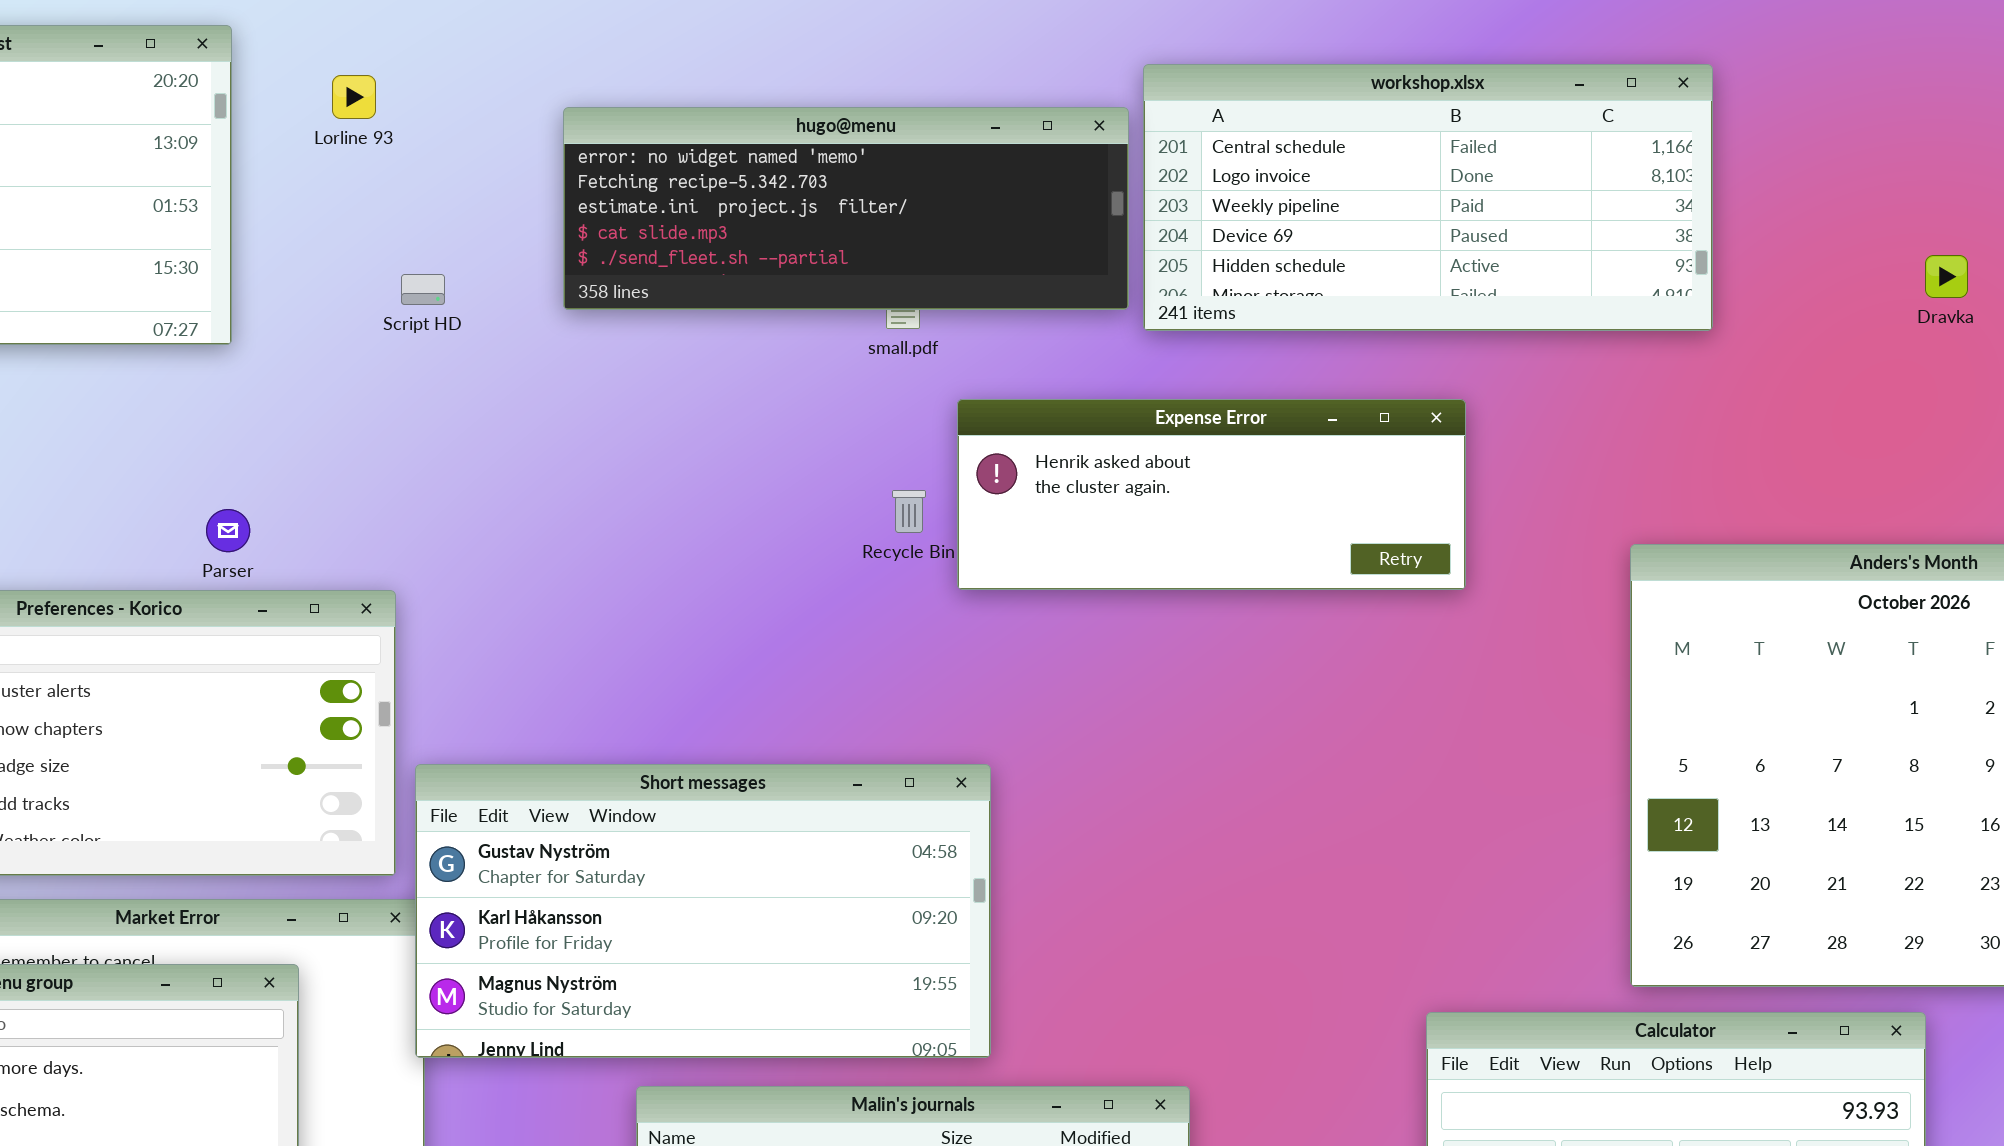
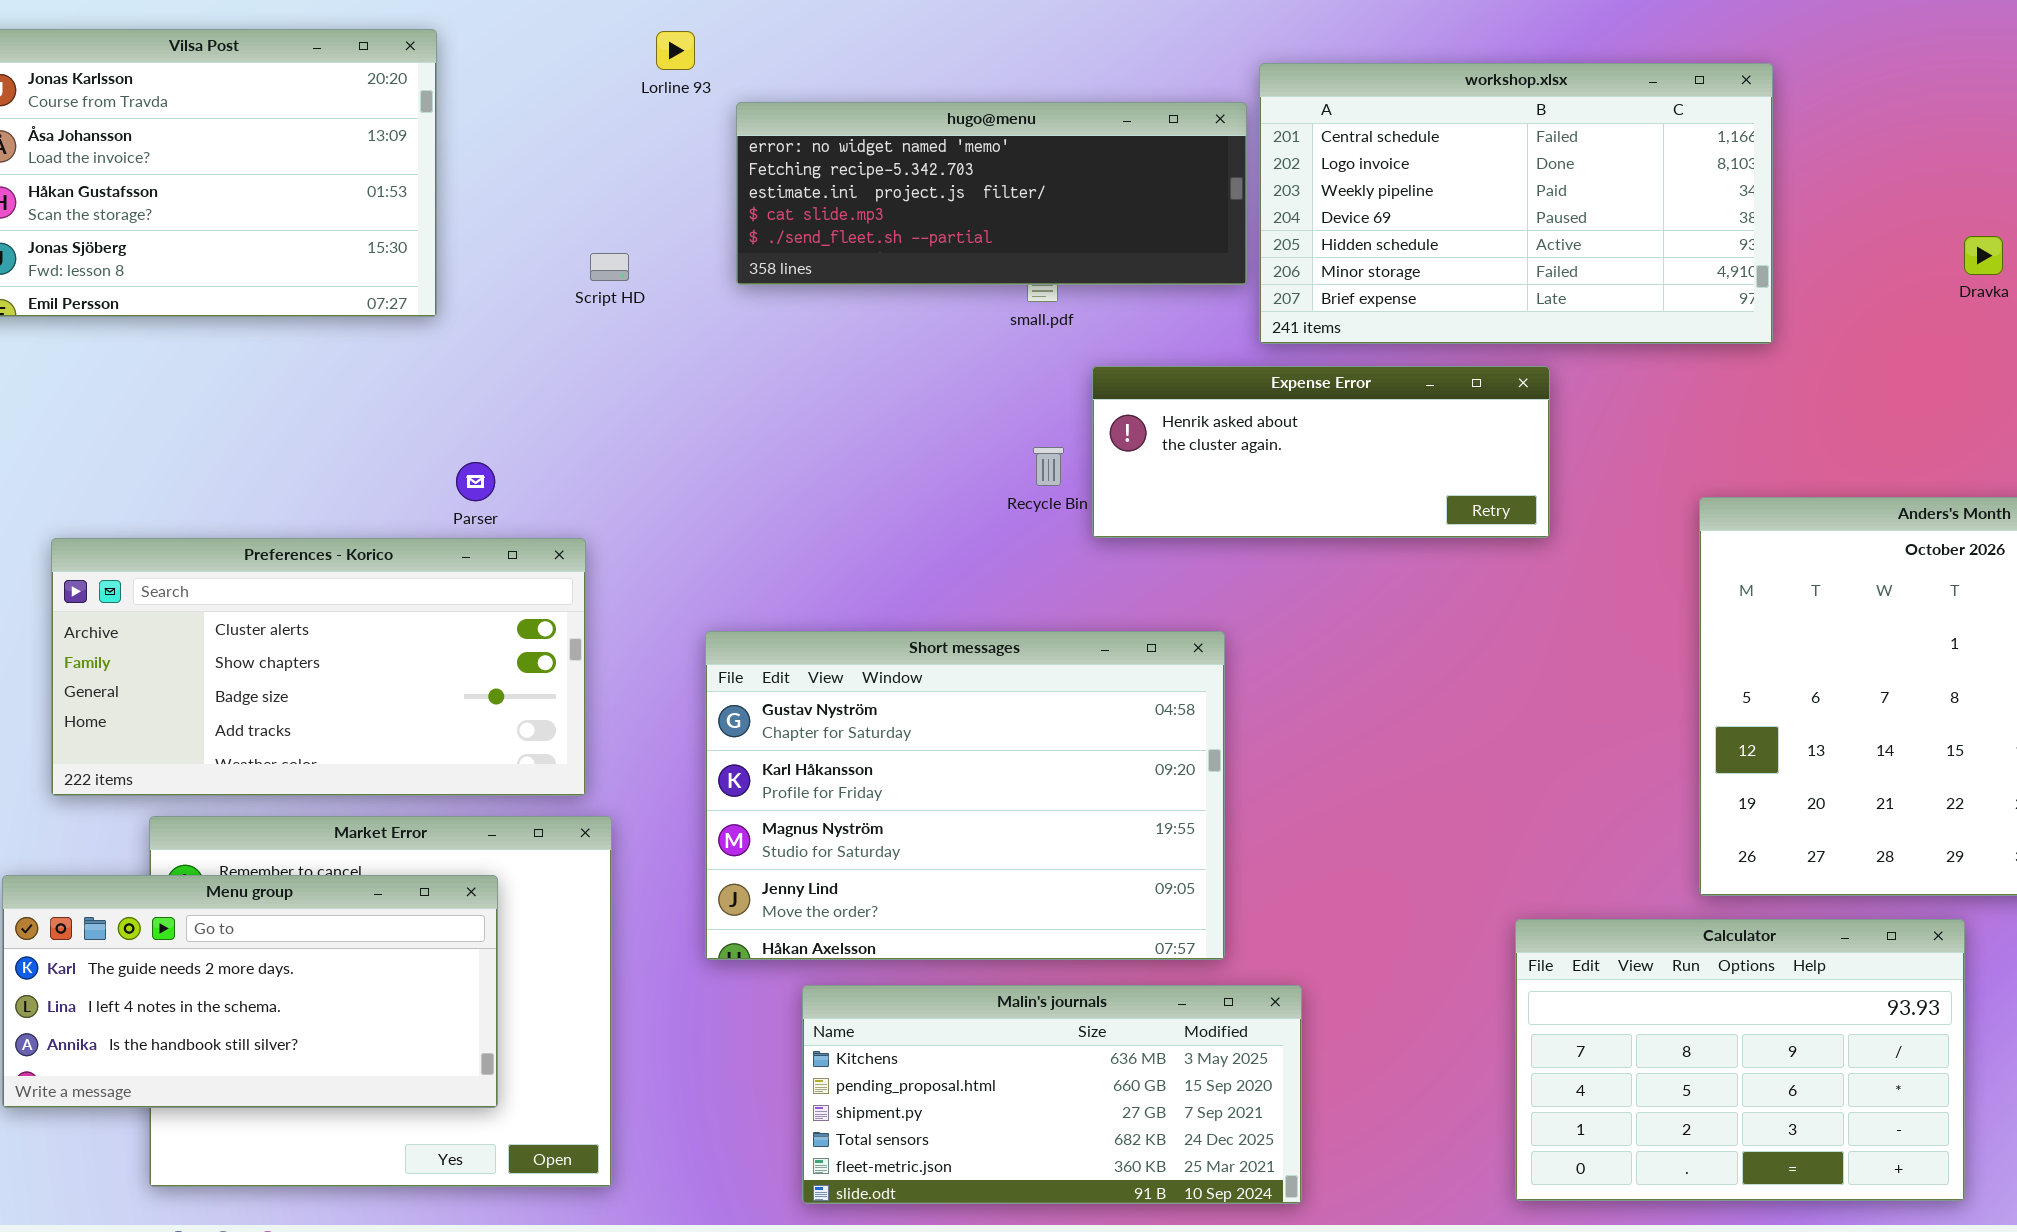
workshop.xlsx: [1143,64,1713,331] -> [1259,63,1773,344], resized
Lorline 93: [332,75,376,119] -> [656,31,695,70], moved
Parser: [206,509,250,552] -> [456,462,495,501], moved
Short messages: [415,764,991,1058] -> [705,631,1225,960], moved, resized

